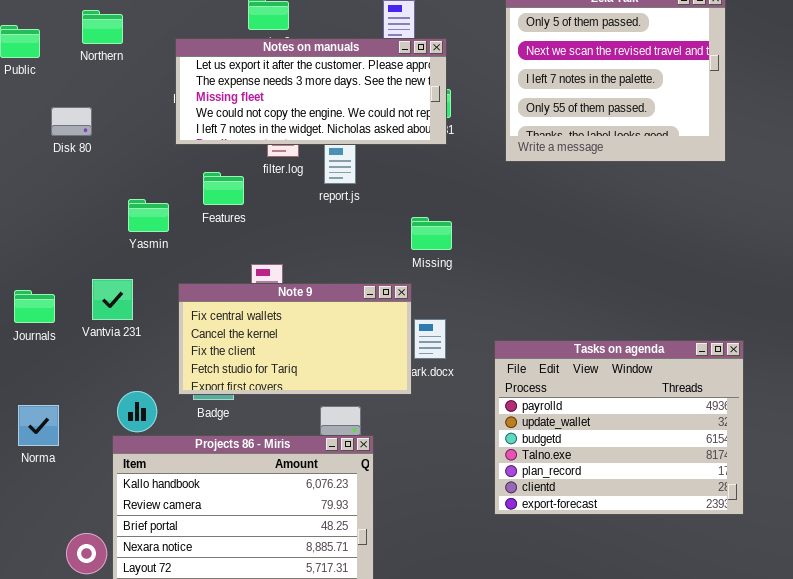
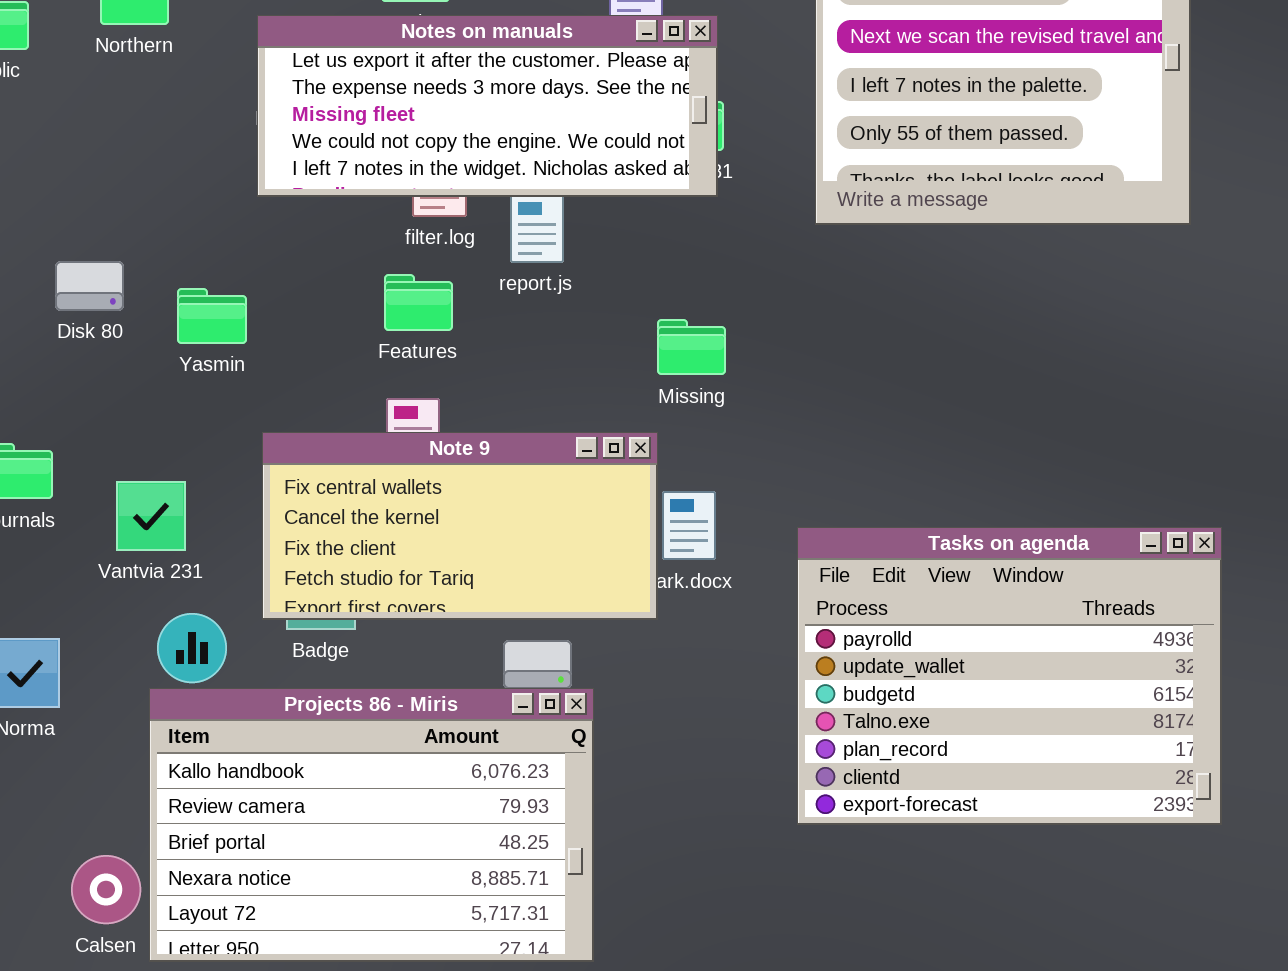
Disk 80: [51,107,92,136] -> [55,261,124,311], moved
Features: [203,172,244,205] -> [384,274,453,331], moved
Vantvia 231: [92,279,133,320] -> [116,481,186,551], moved

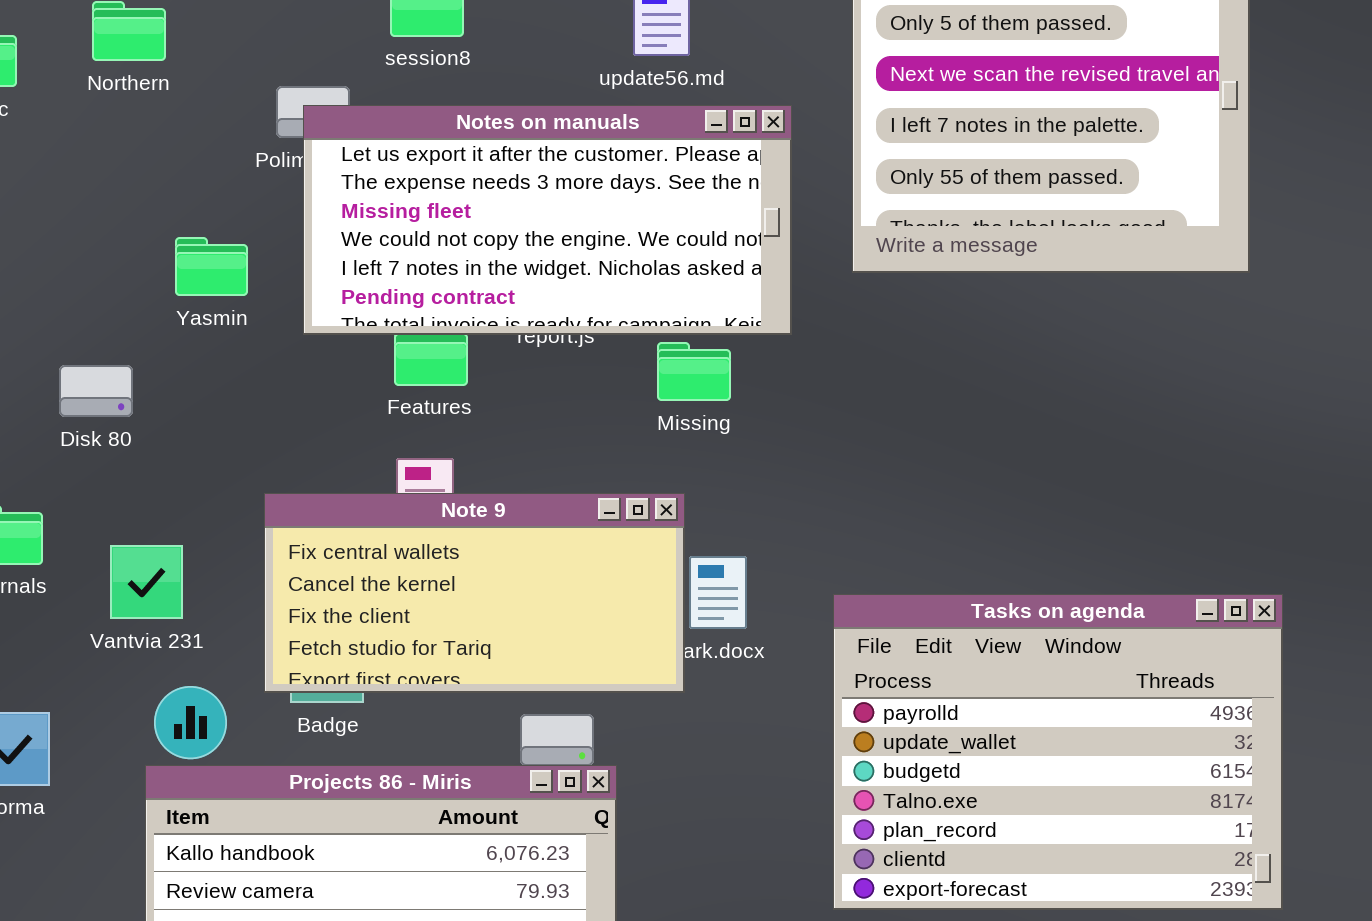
Notes on manuals: [257,15,718,197] -> [303,105,792,335], moved, resized
Disk 80: [55,261,124,311] -> [59,365,133,417], moved
Yasmin: [177,288,247,344] -> [175,237,248,296], moved
Missing: [657,319,726,375] -> [657,342,731,401], moved

